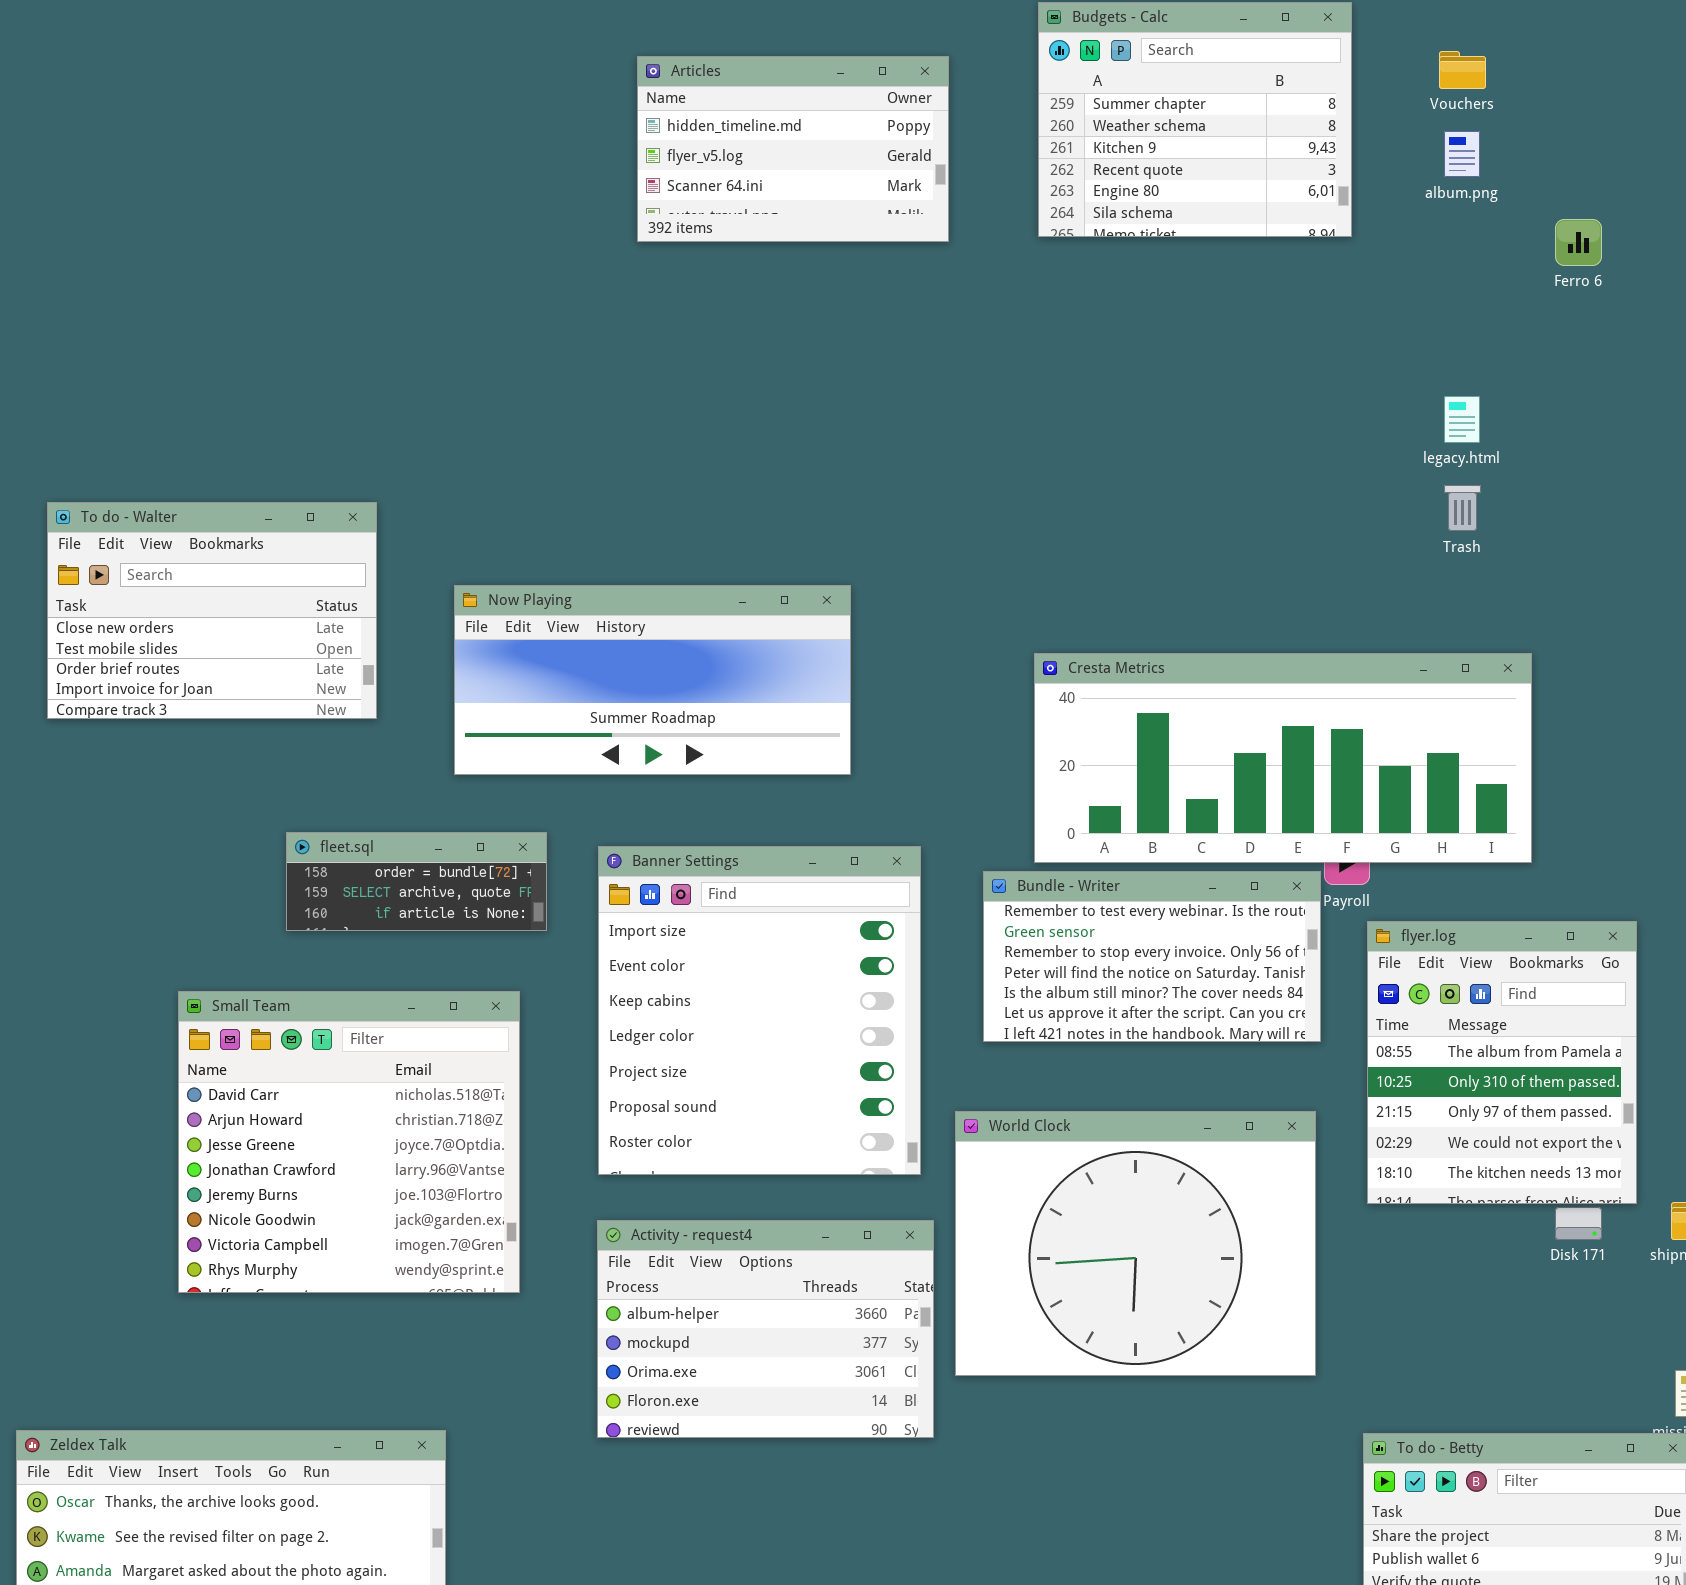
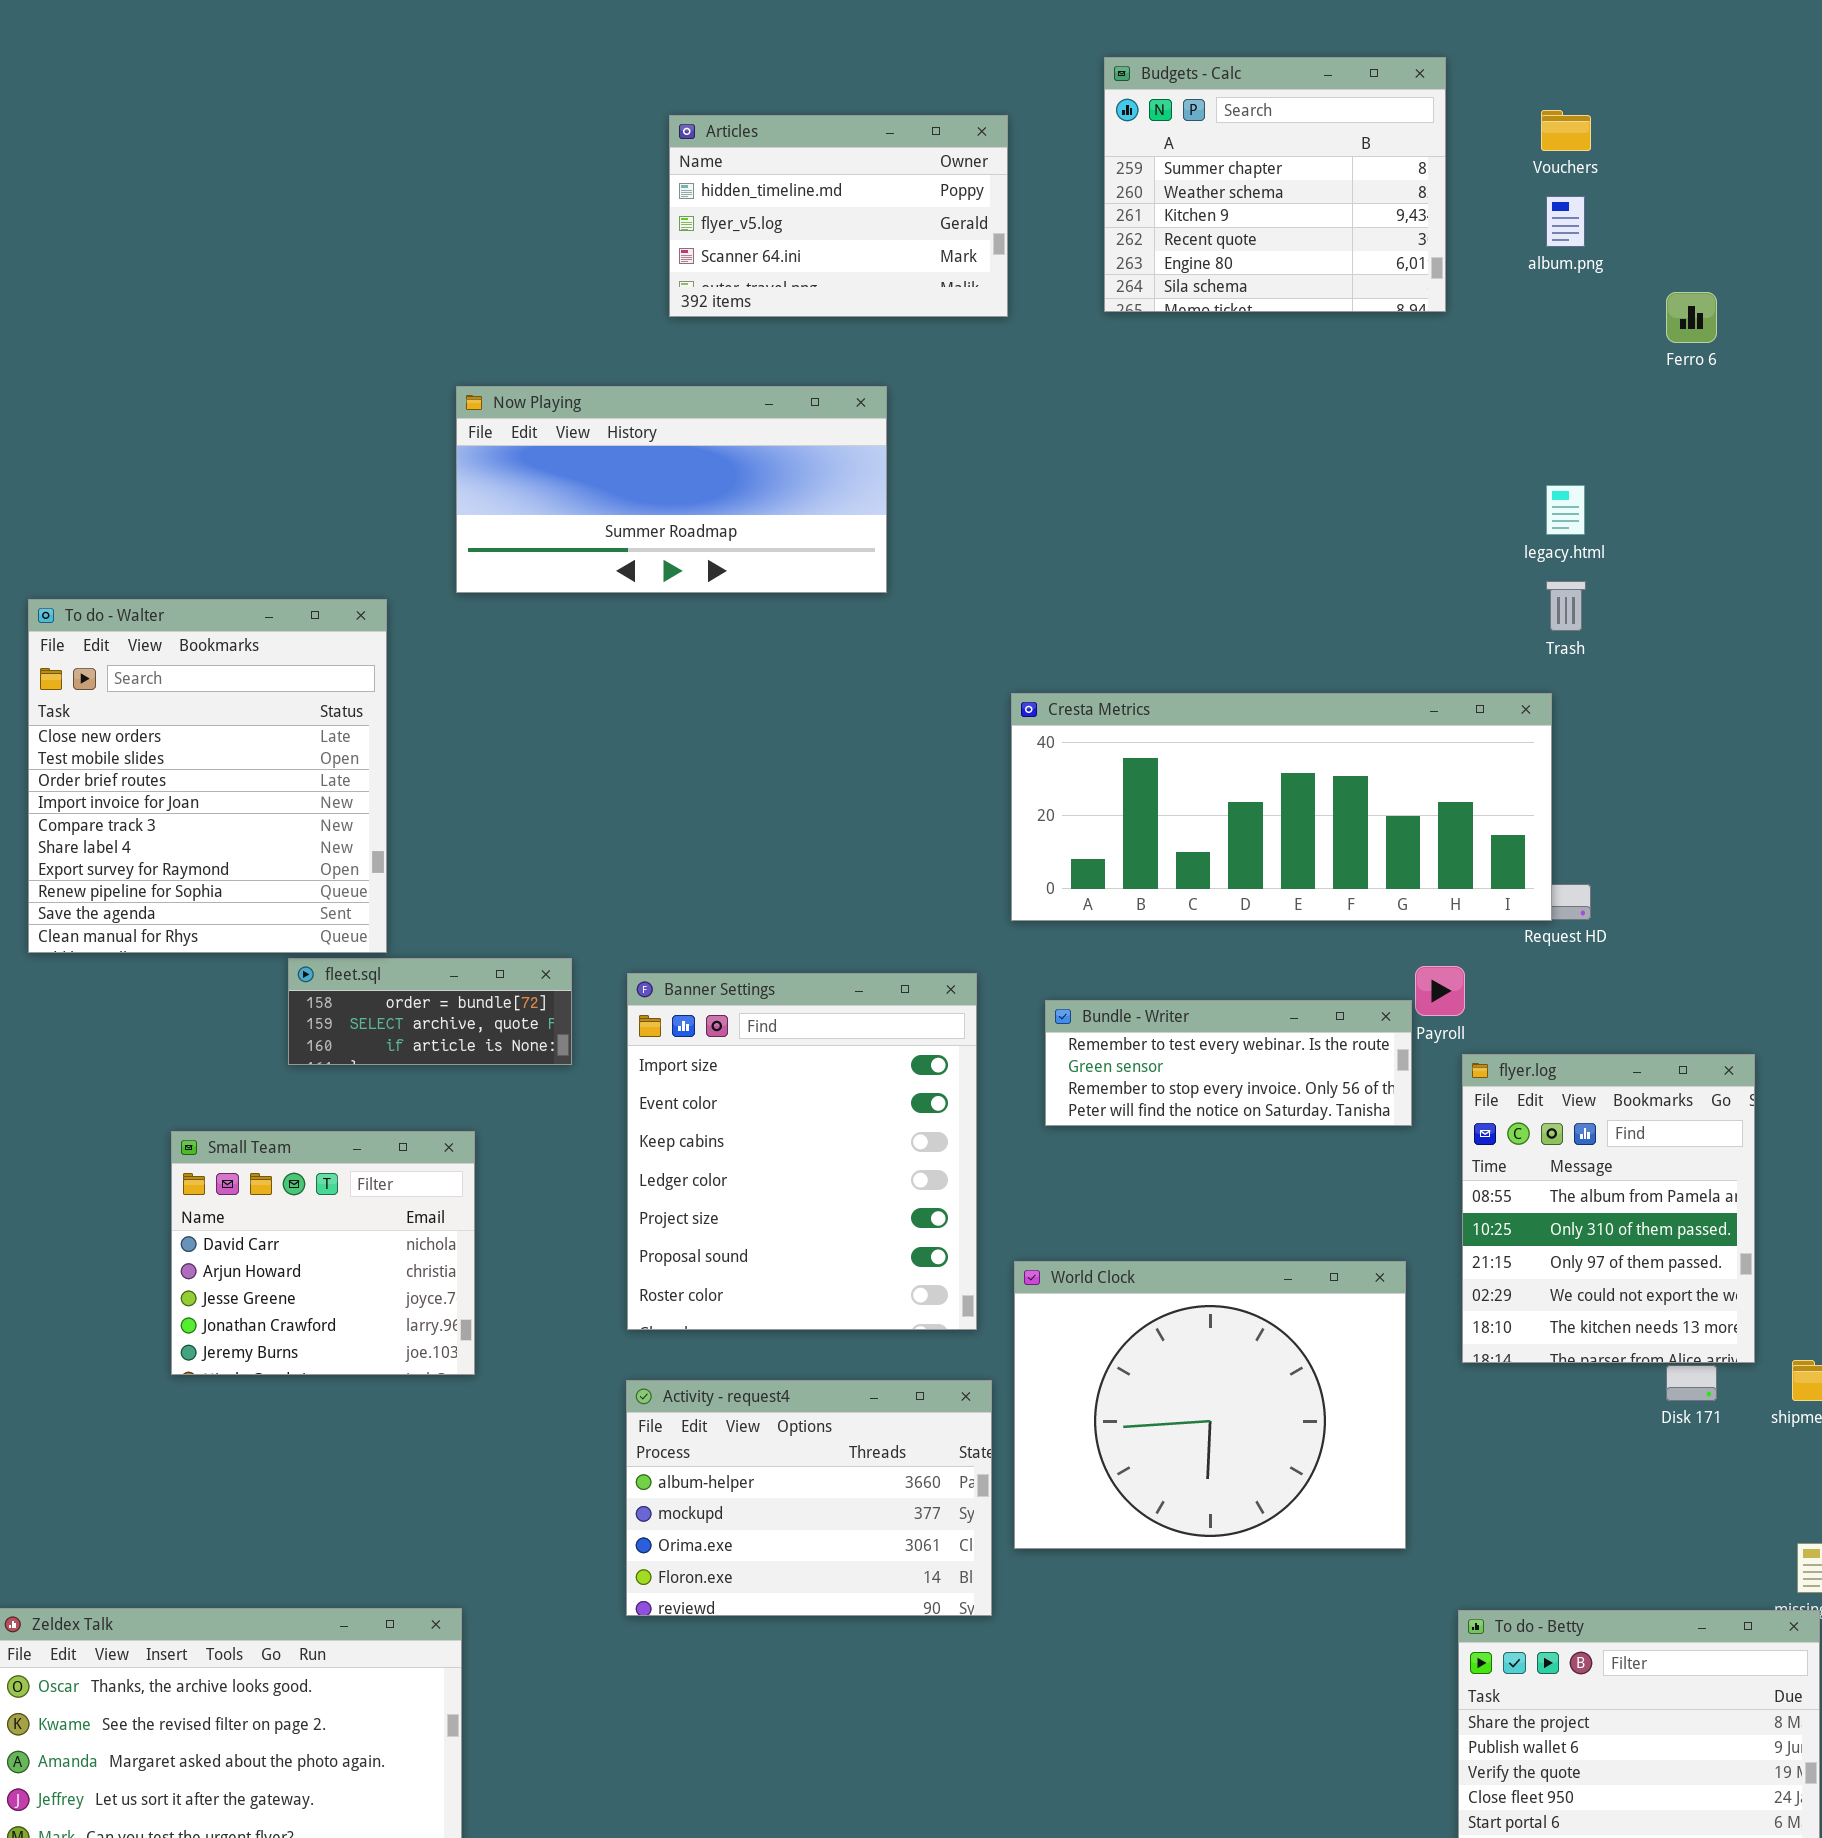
To do - Walter: [47,502,377,719] -> [28,599,387,953], resized
Now Playing: [454,585,851,775] -> [456,386,887,593], moved
Cresta Metrics: [1034,653,1532,863] -> [1011,693,1552,921], moved
Bundle - Writer: [983,871,1321,1042] -> [1045,1000,1412,1126], resized
Small Team: [178,991,520,1293] -> [171,1131,475,1375], resized

